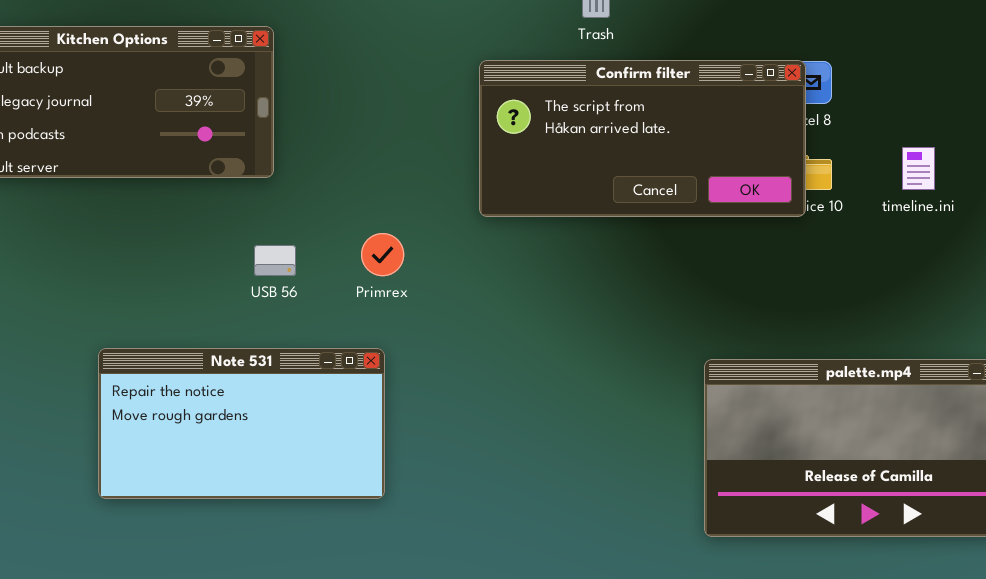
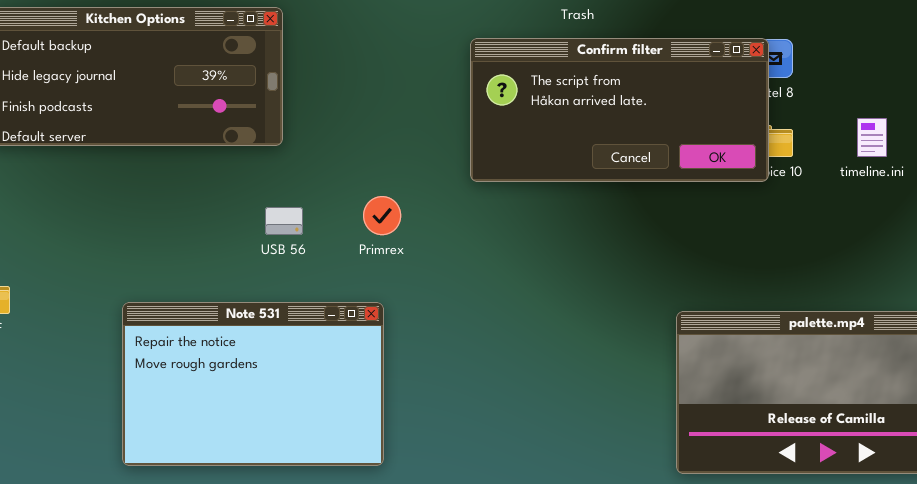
Note 531: [98,348,385,499] -> [122,302,384,466], resized

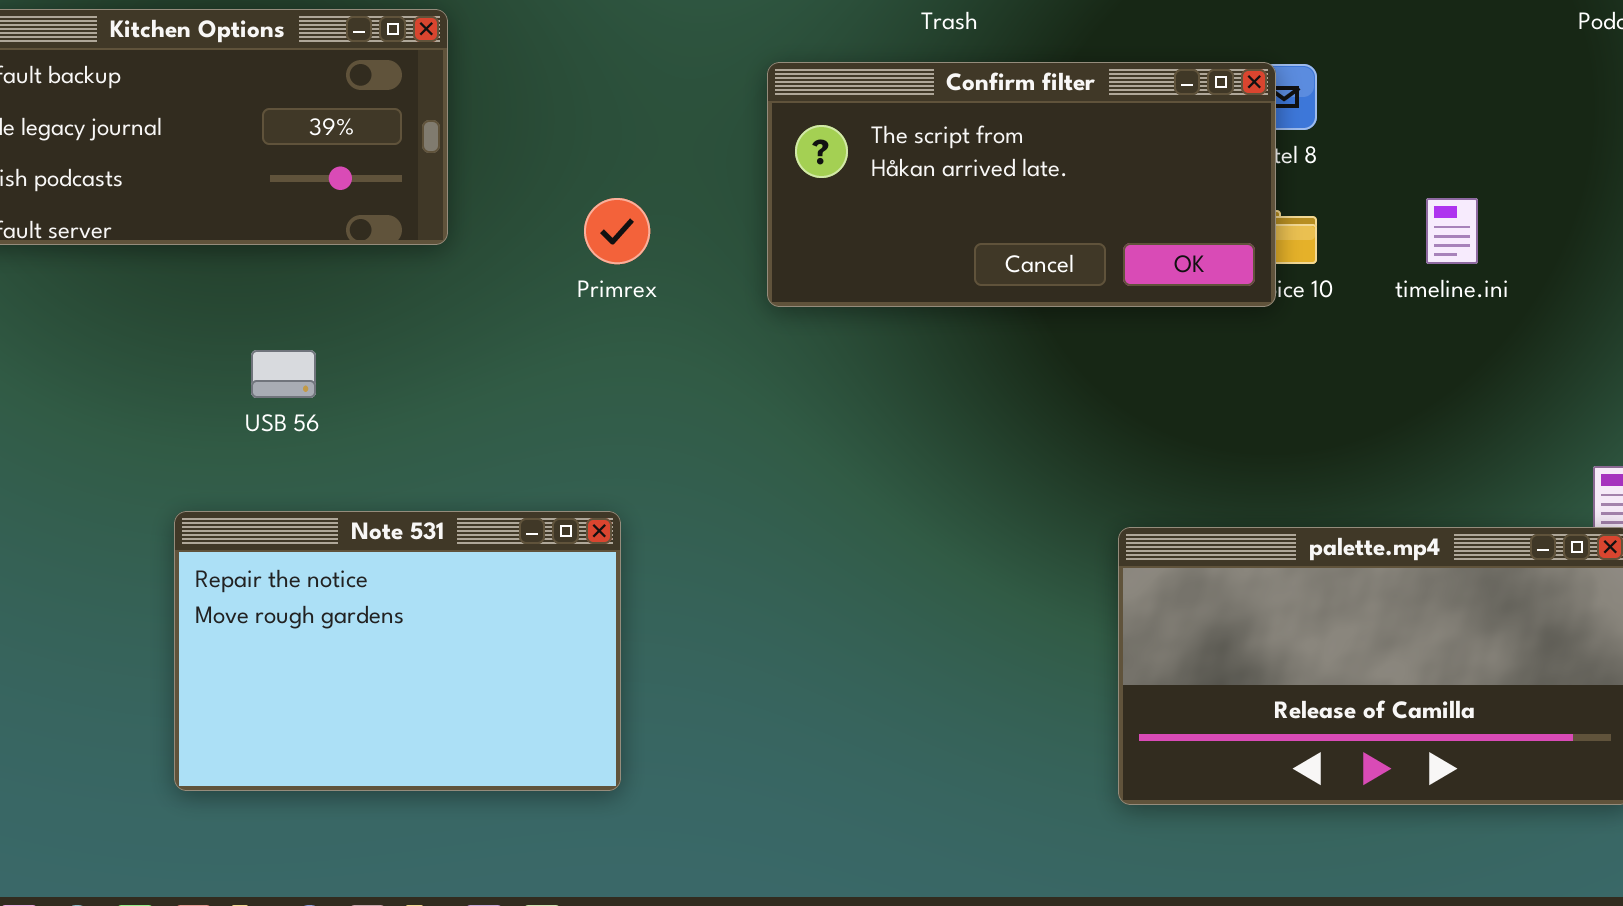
Primrex: [363,196,401,235] -> [584,198,650,264], moved
USB 56: [265,207,303,235] -> [251,350,316,398], moved

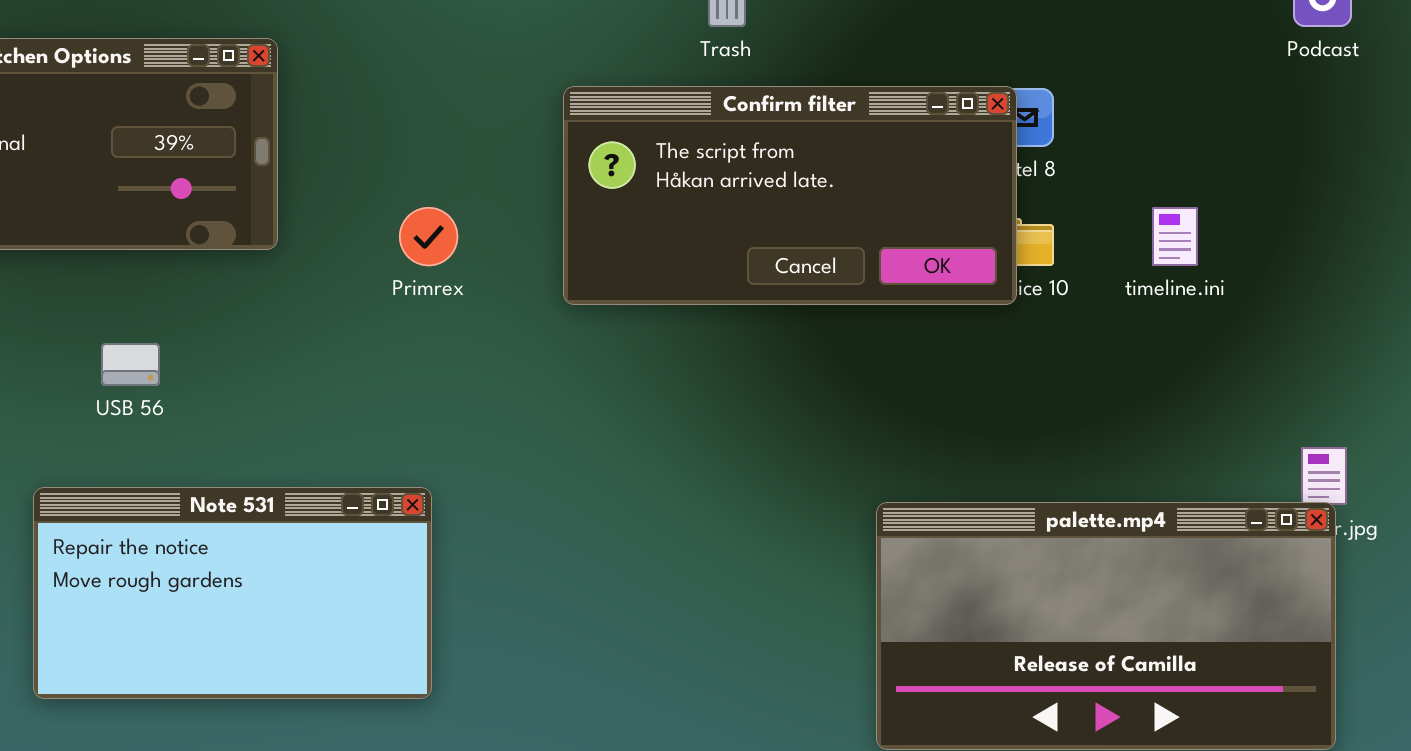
Note 531: [174,511,621,791] -> [33,487,432,699], resized

